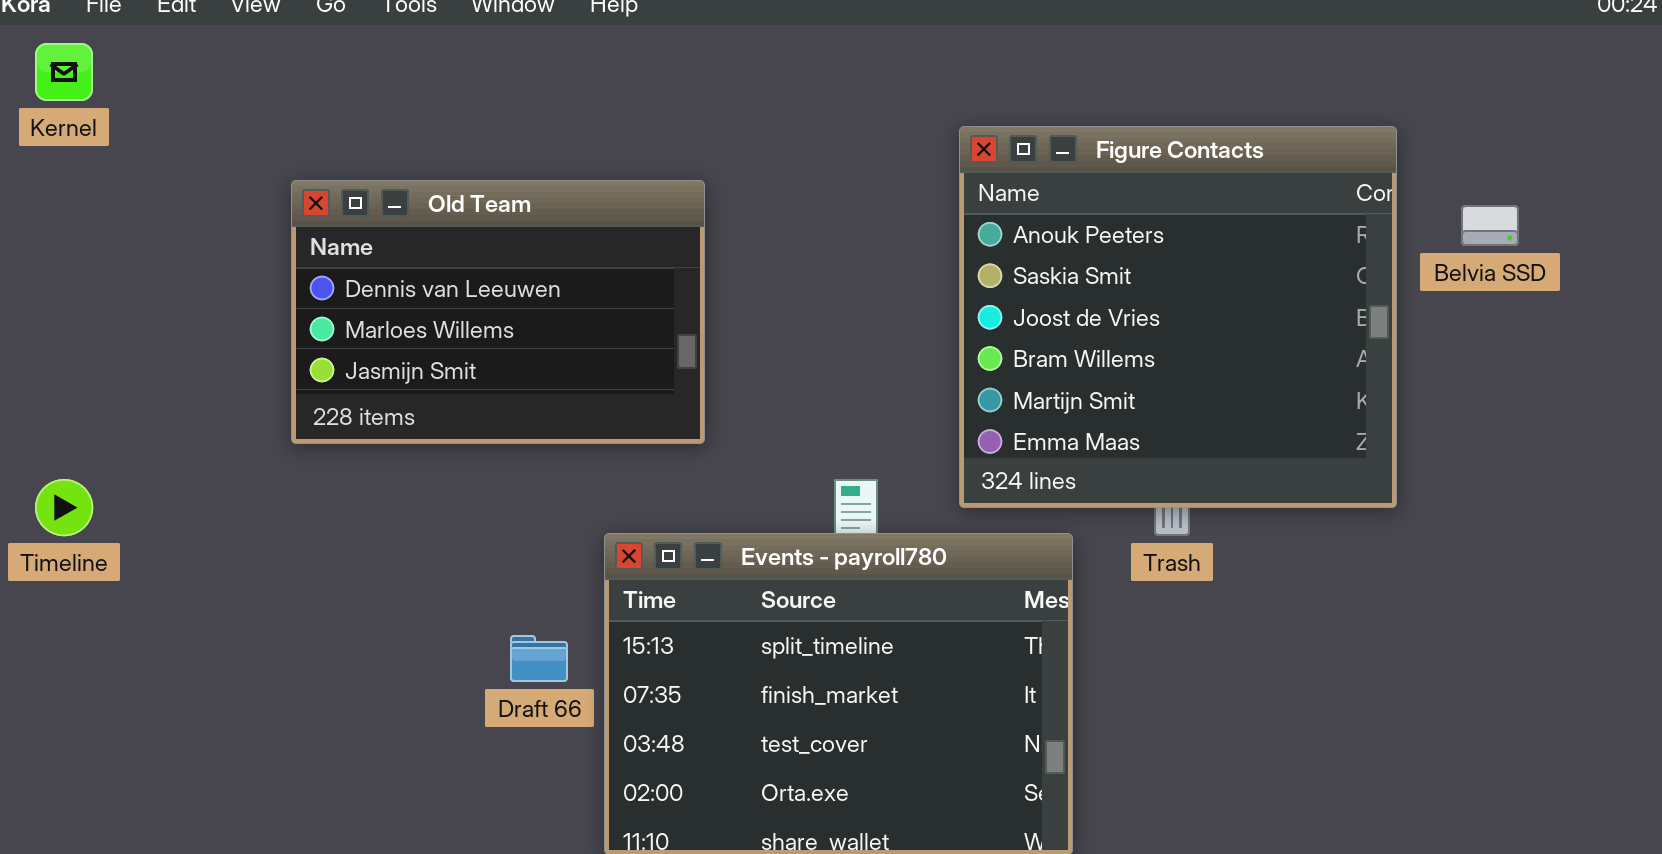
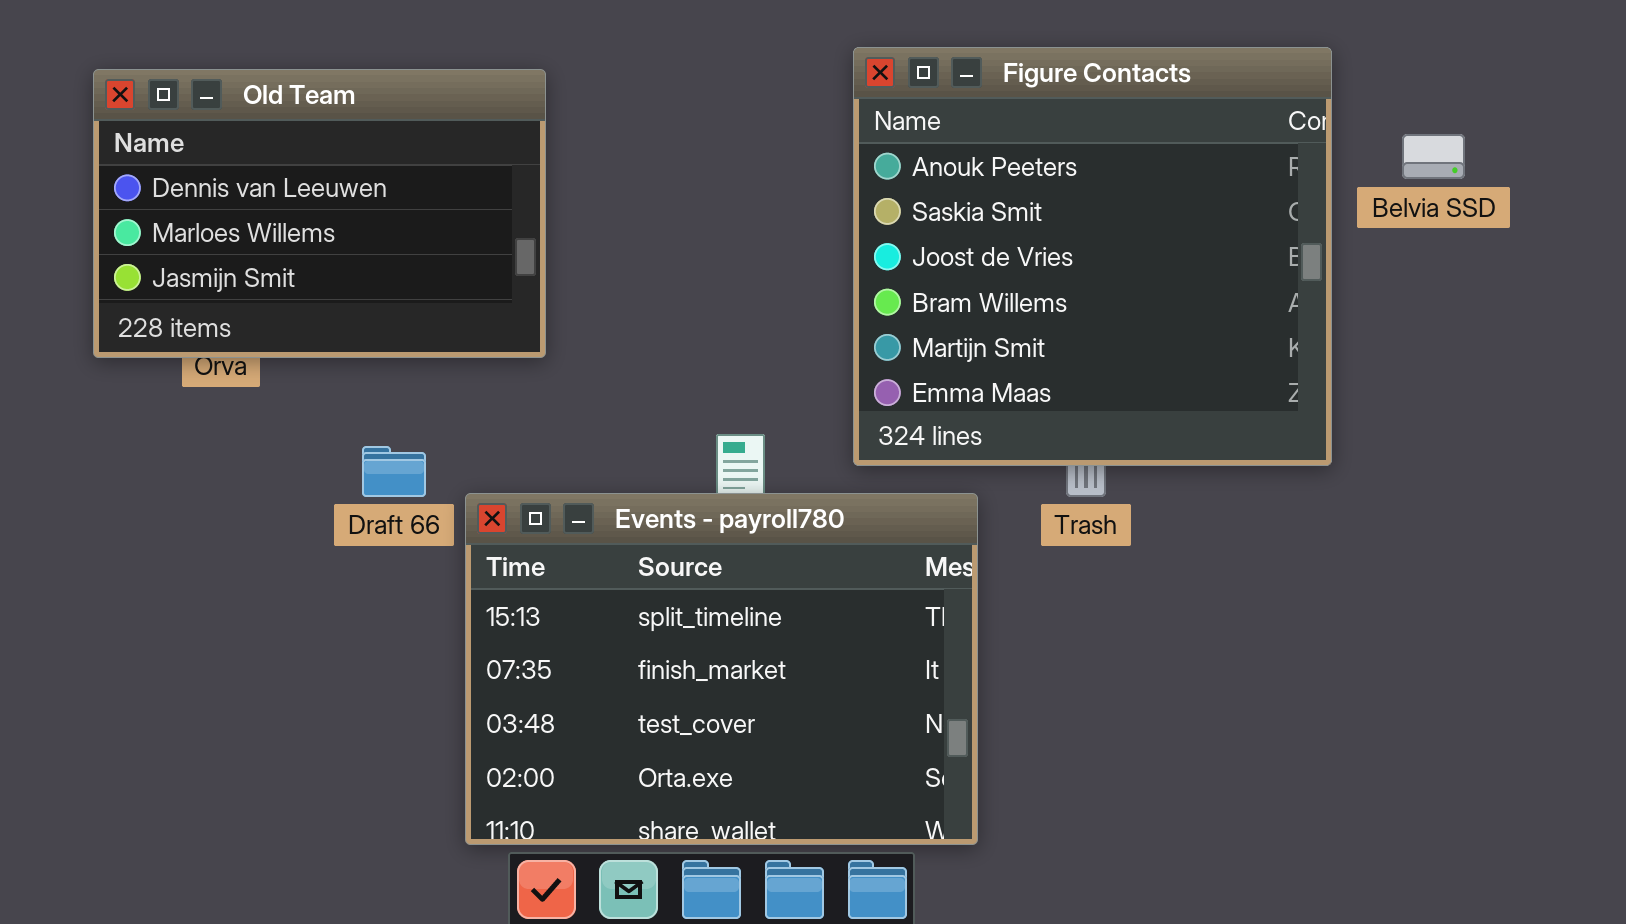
Old Team: [291,180,705,444] -> [93,69,546,358], moved
Draft 66: [510,635,568,682] -> [362,446,426,497], moved

